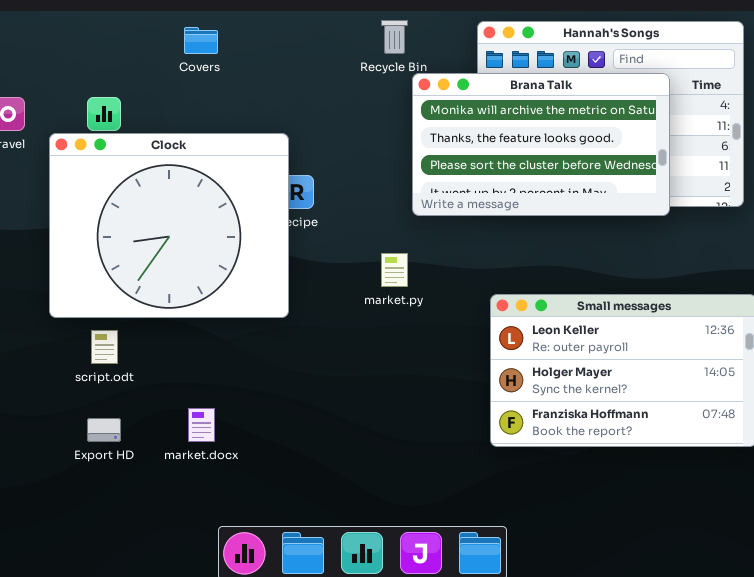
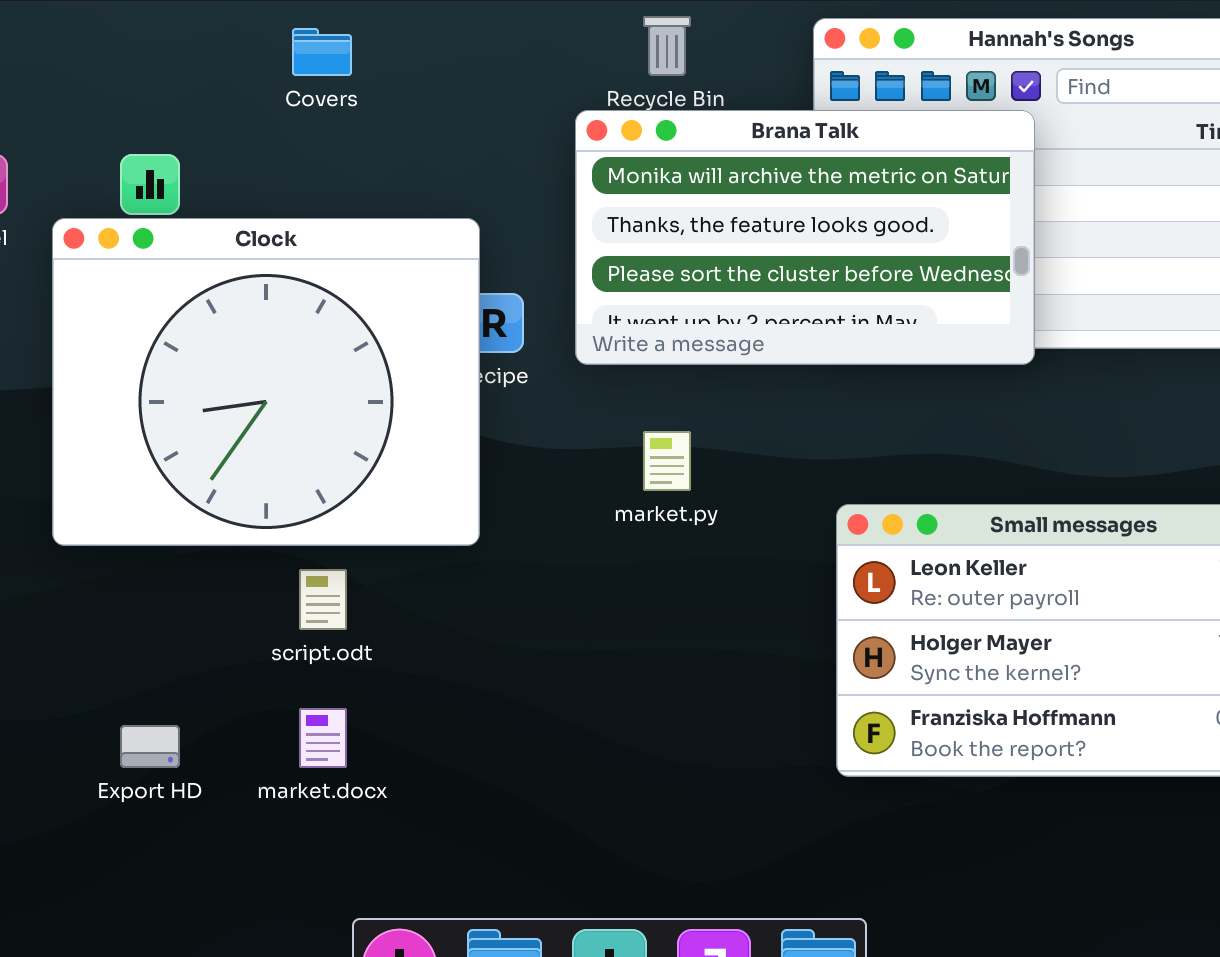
Brana Talk: [412,73,670,216] -> [575,110,1035,365], moved
script.odt: [91,330,118,364] -> [299,569,347,630], moved

